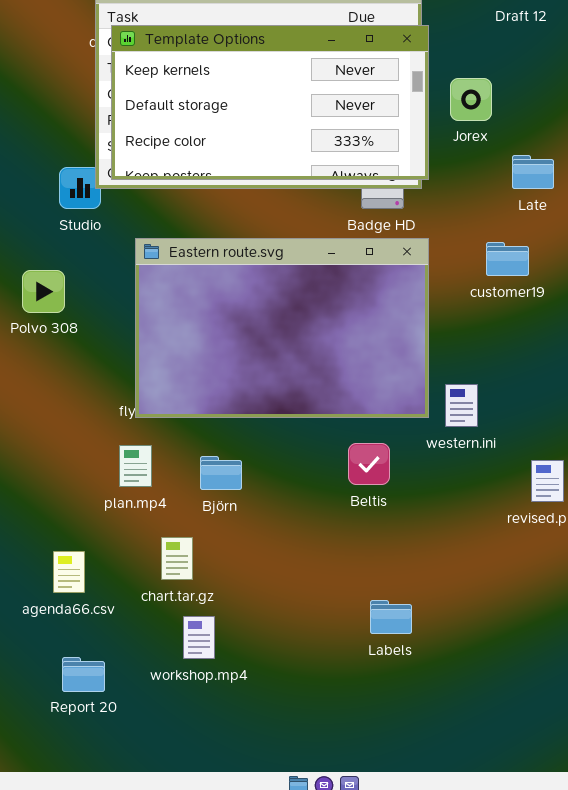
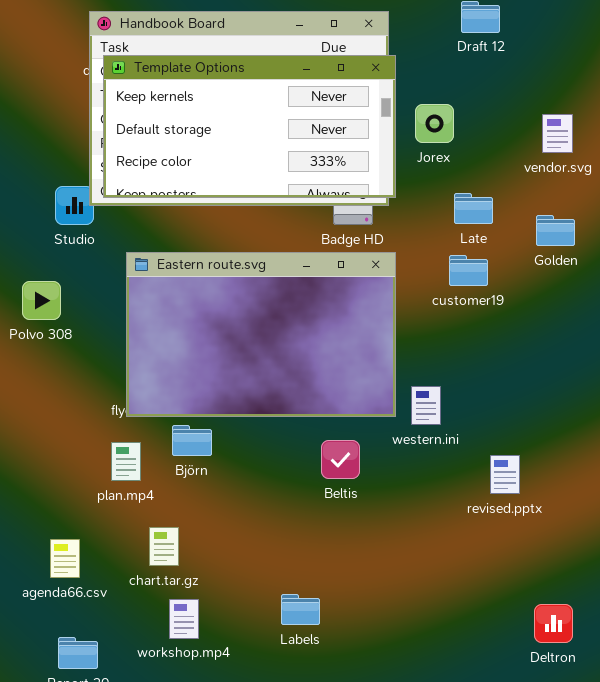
Late: [512,155,554,189] -> [454,193,493,224], moved
Björn: [200,456,242,490] -> [172,425,212,456], moved
Labels: [370,600,412,634] -> [281,594,320,625], moved

